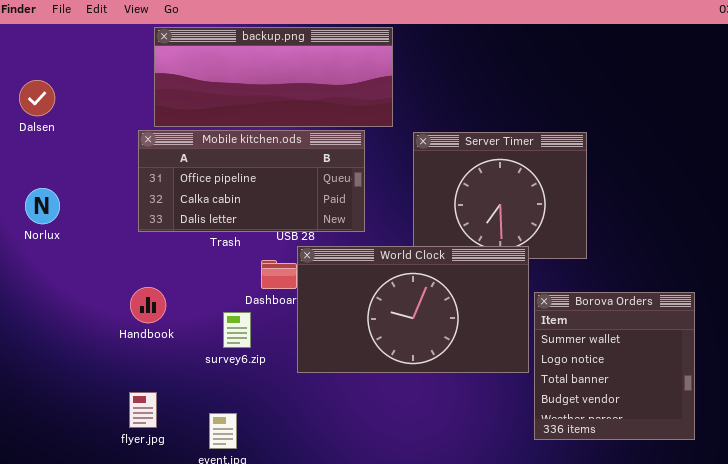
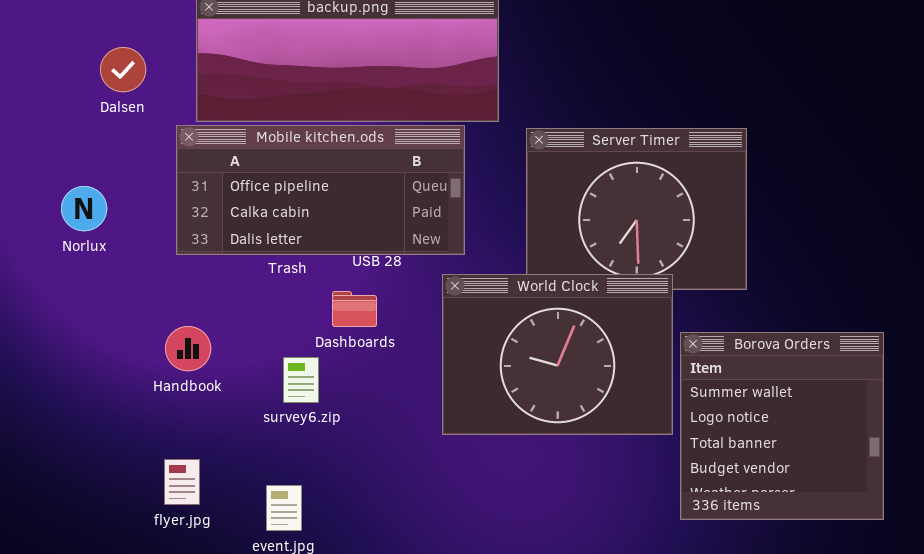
Dalsen: [19,80,55,116] -> [100,47,146,92], moved
Norlux: [25,188,60,224] -> [61,186,107,231], moved
World Clock: [297,246,529,373] -> [442,274,673,435], resized

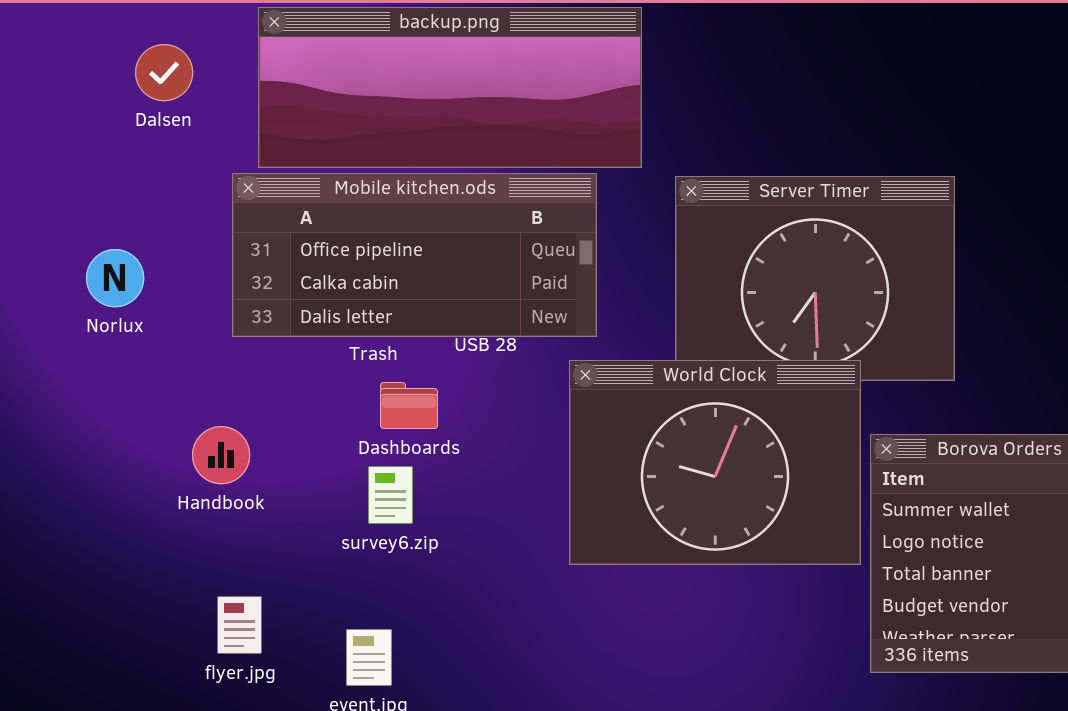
Dalsen: [100,47,146,92] -> [135,44,193,101], moved
Dashboards: [332,291,377,327] -> [380,382,438,429], moved
Handbook: [165,326,211,371] -> [192,426,250,484], moved

